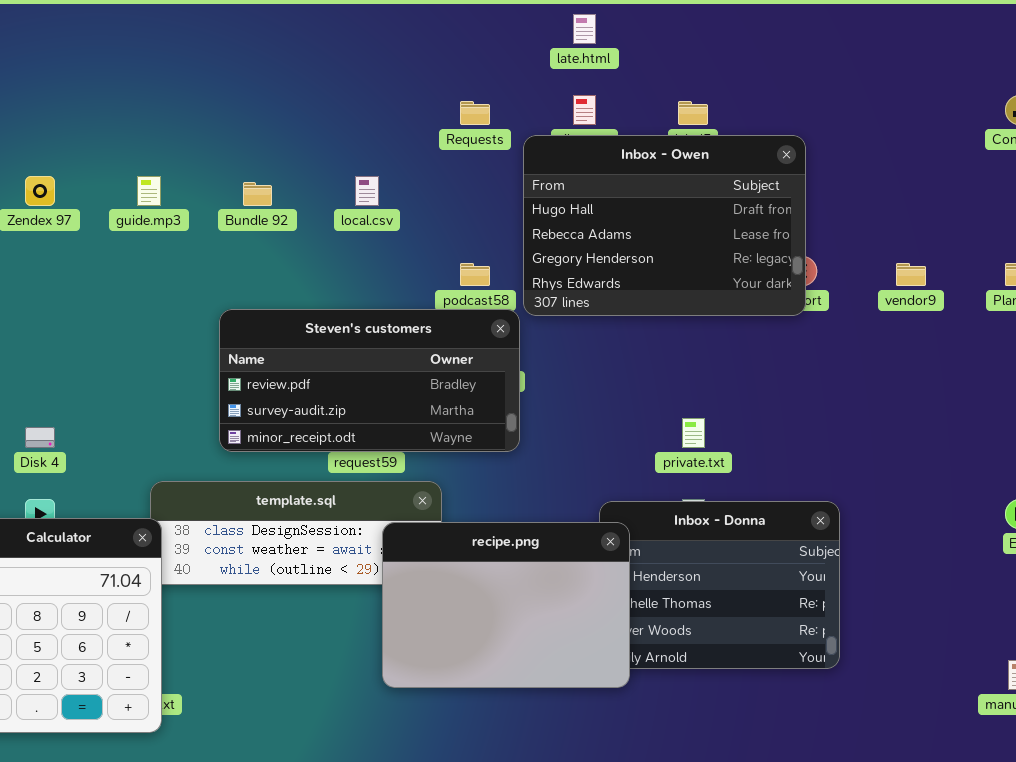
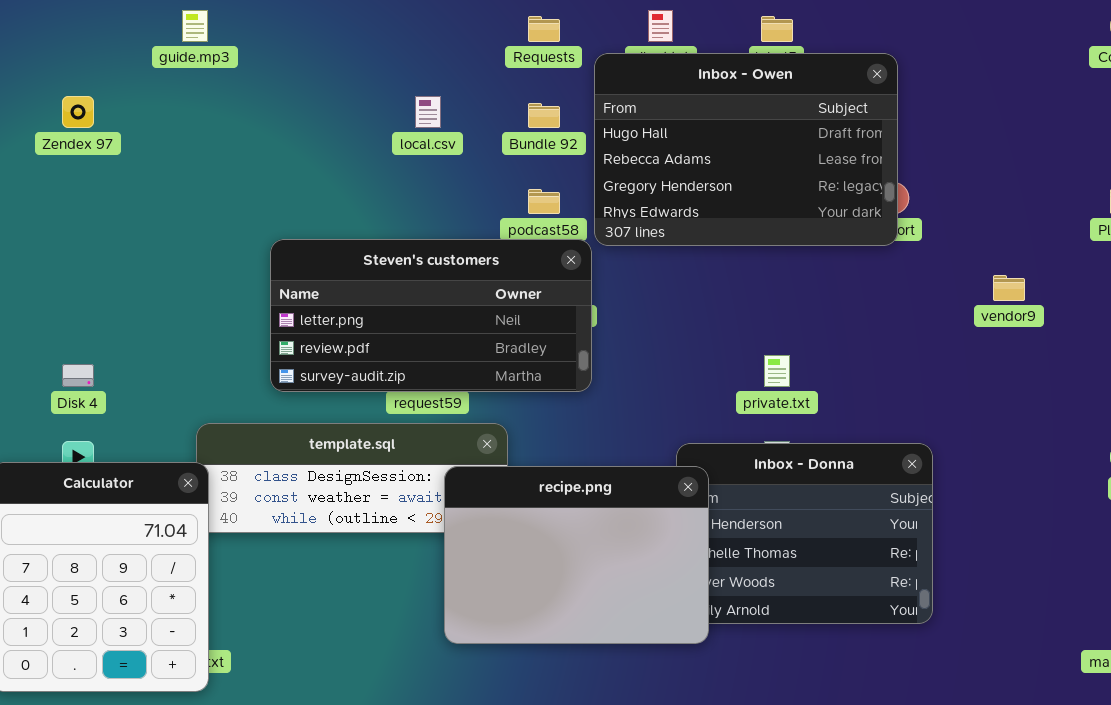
guide.mp3: [137,176,161,206] -> [182,10,208,42], moved
Bundle 92: [243,182,272,206] -> [528,103,560,128], moved
vendor9: [896,263,926,286] -> [993,275,1025,301], moved
Steven's customers: [219,309,520,452] -> [270,239,592,392], scrolled up 1 row

